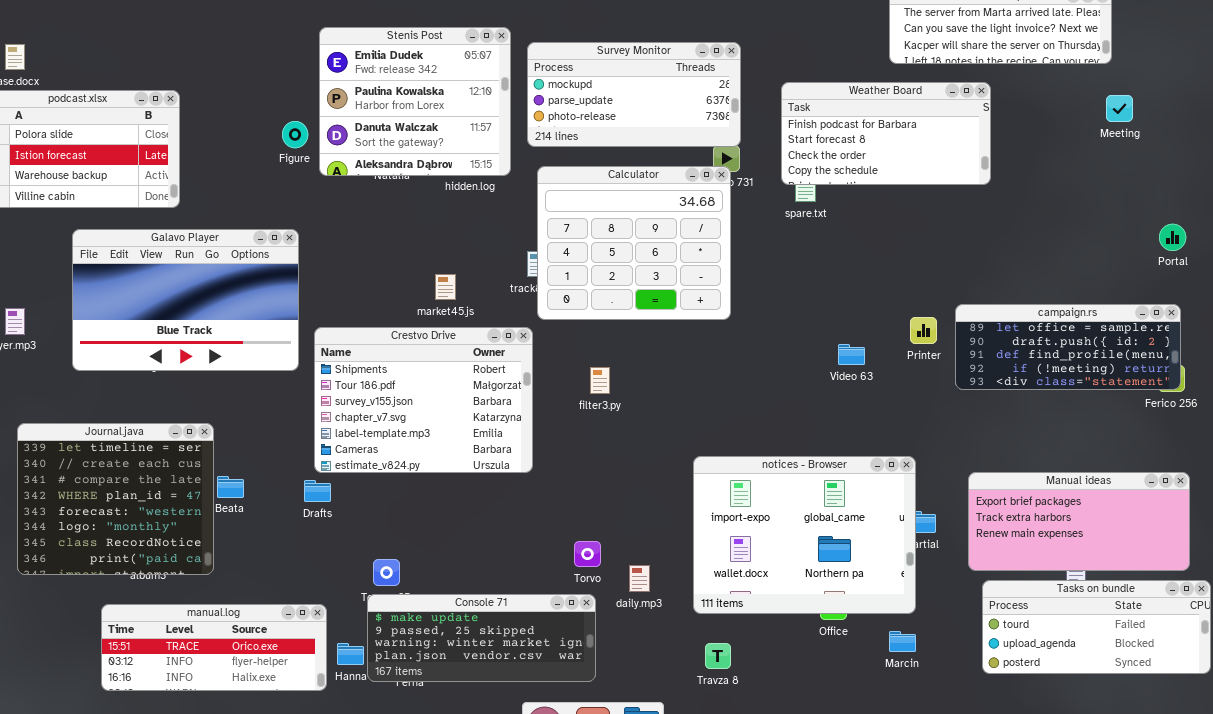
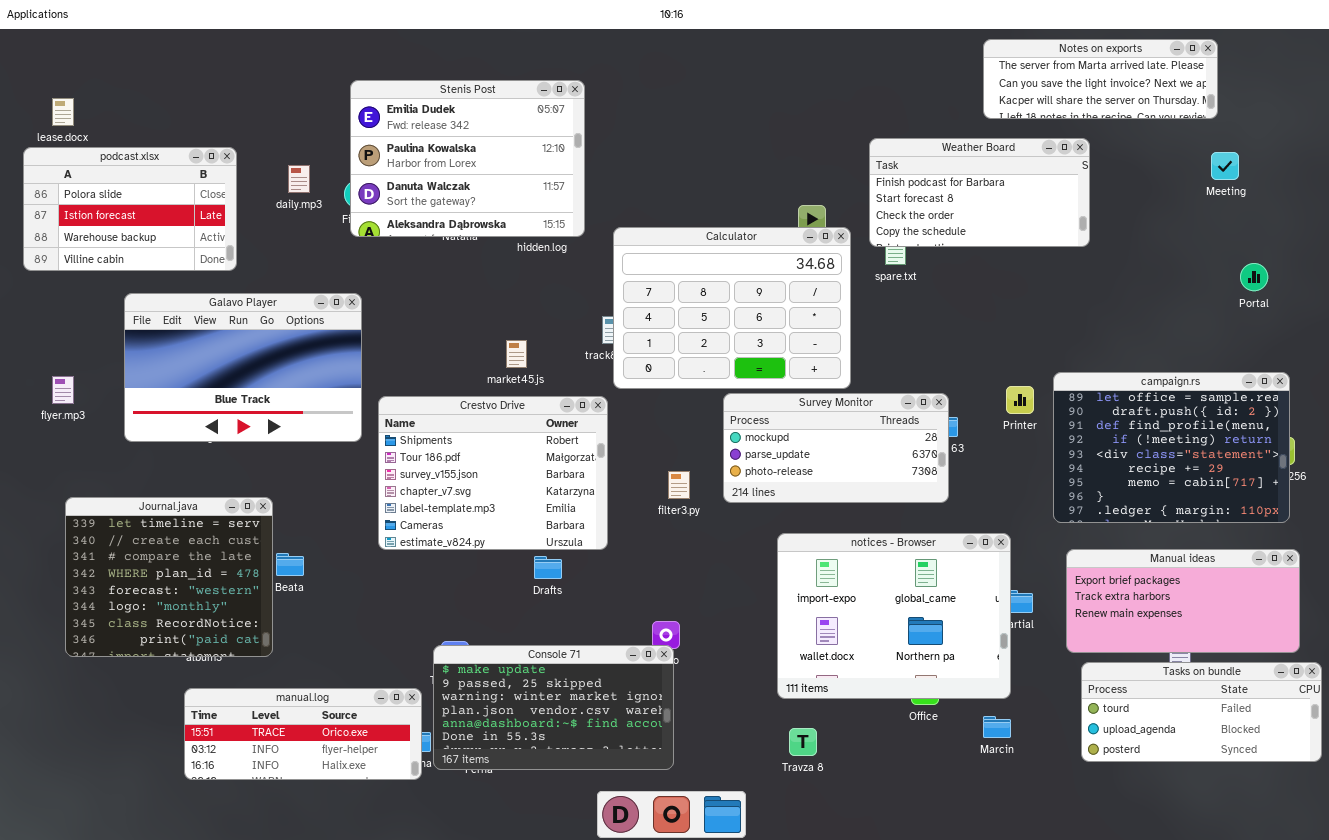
Stenis Post: [319,27,511,176] -> [350,80,585,237], resized
Survey Monitor: [527,42,741,147] -> [723,393,949,503], moved
Calculator: [537,166,731,320] -> [613,227,851,389], resized
Portal: [1159,224,1186,251] -> [1240,263,1268,291], moved
campaign.rs: [955,304,1181,390] -> [1053,372,1290,523], resized
filter3.py: [590,367,610,394] -> [668,471,690,499], moved
Drafts: [304,480,331,502] -> [534,556,562,579], moved
daily.mp3: [629,565,650,592] -> [288,165,310,193], moved
Console 71: [367,594,596,682] -> [433,645,674,770], resized
manual.log: [101,604,327,691] -> [184,688,422,780], moved

